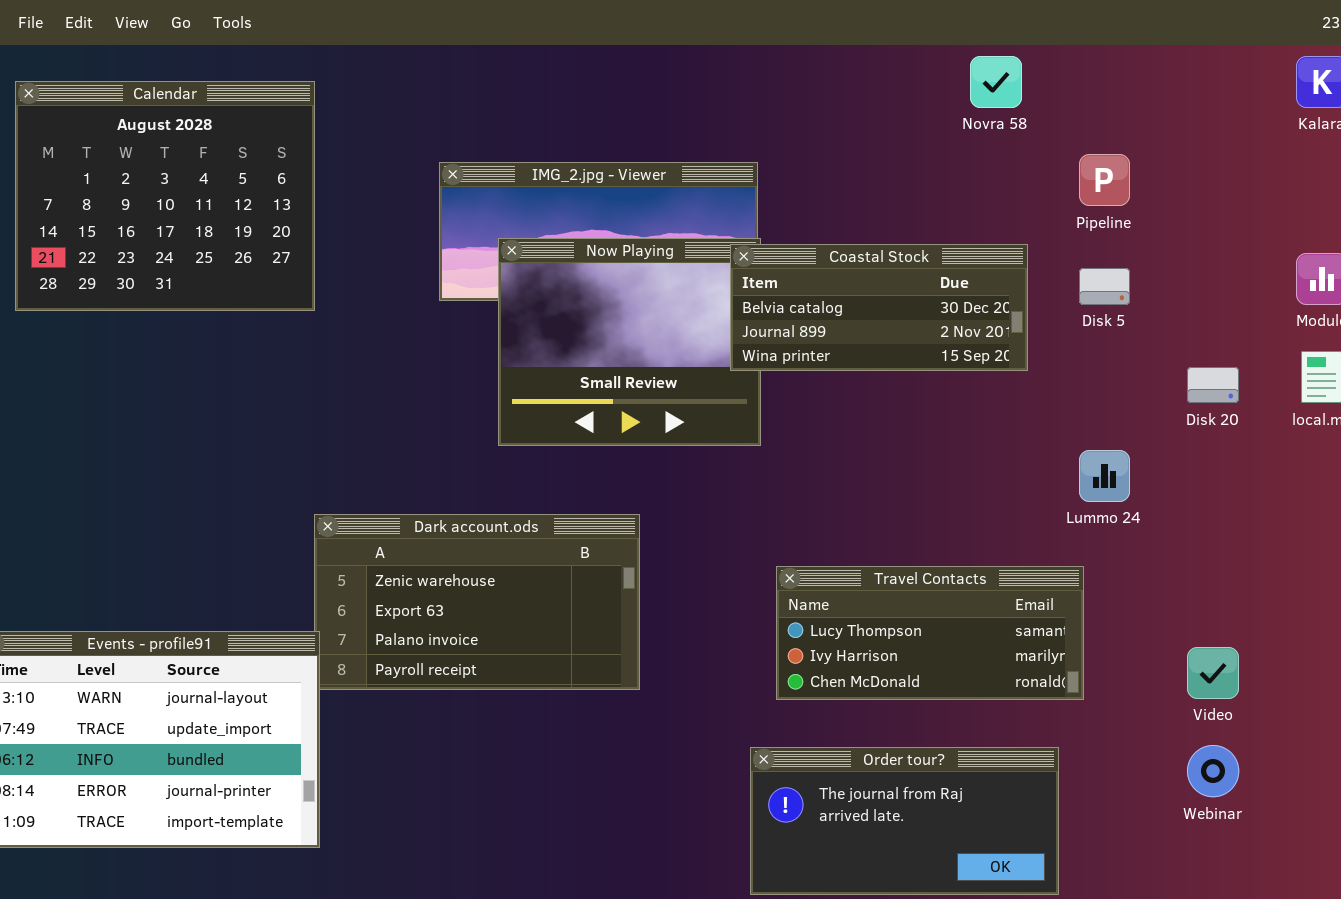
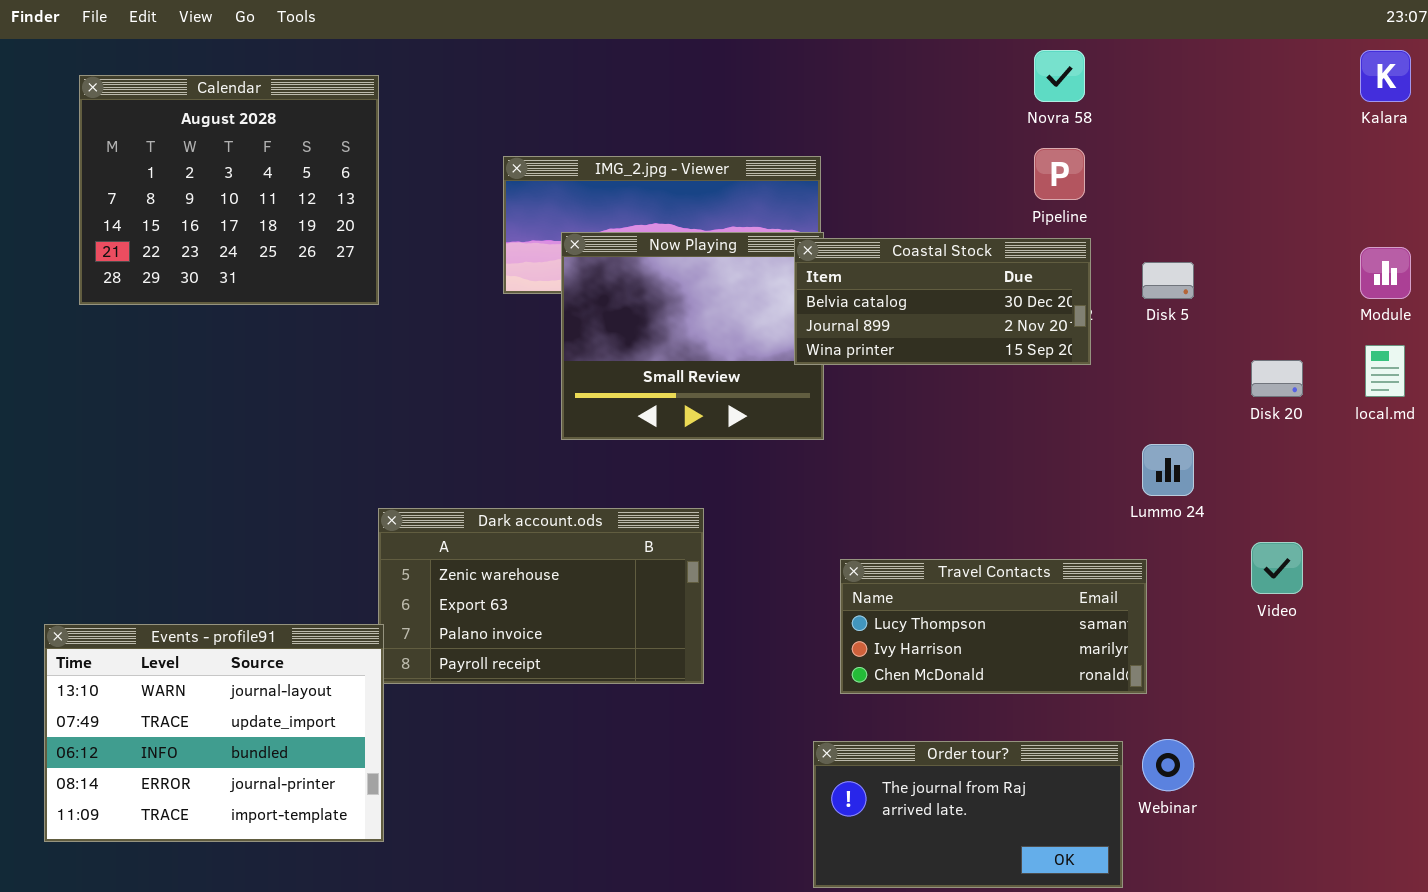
Pipeline: [1079,154,1130,206] -> [1034,148,1085,200], moved
Video: [1187,647,1239,699] -> [1251,542,1303,594], moved
Webinar: [1187,745,1239,797] -> [1142,739,1194,791], moved

